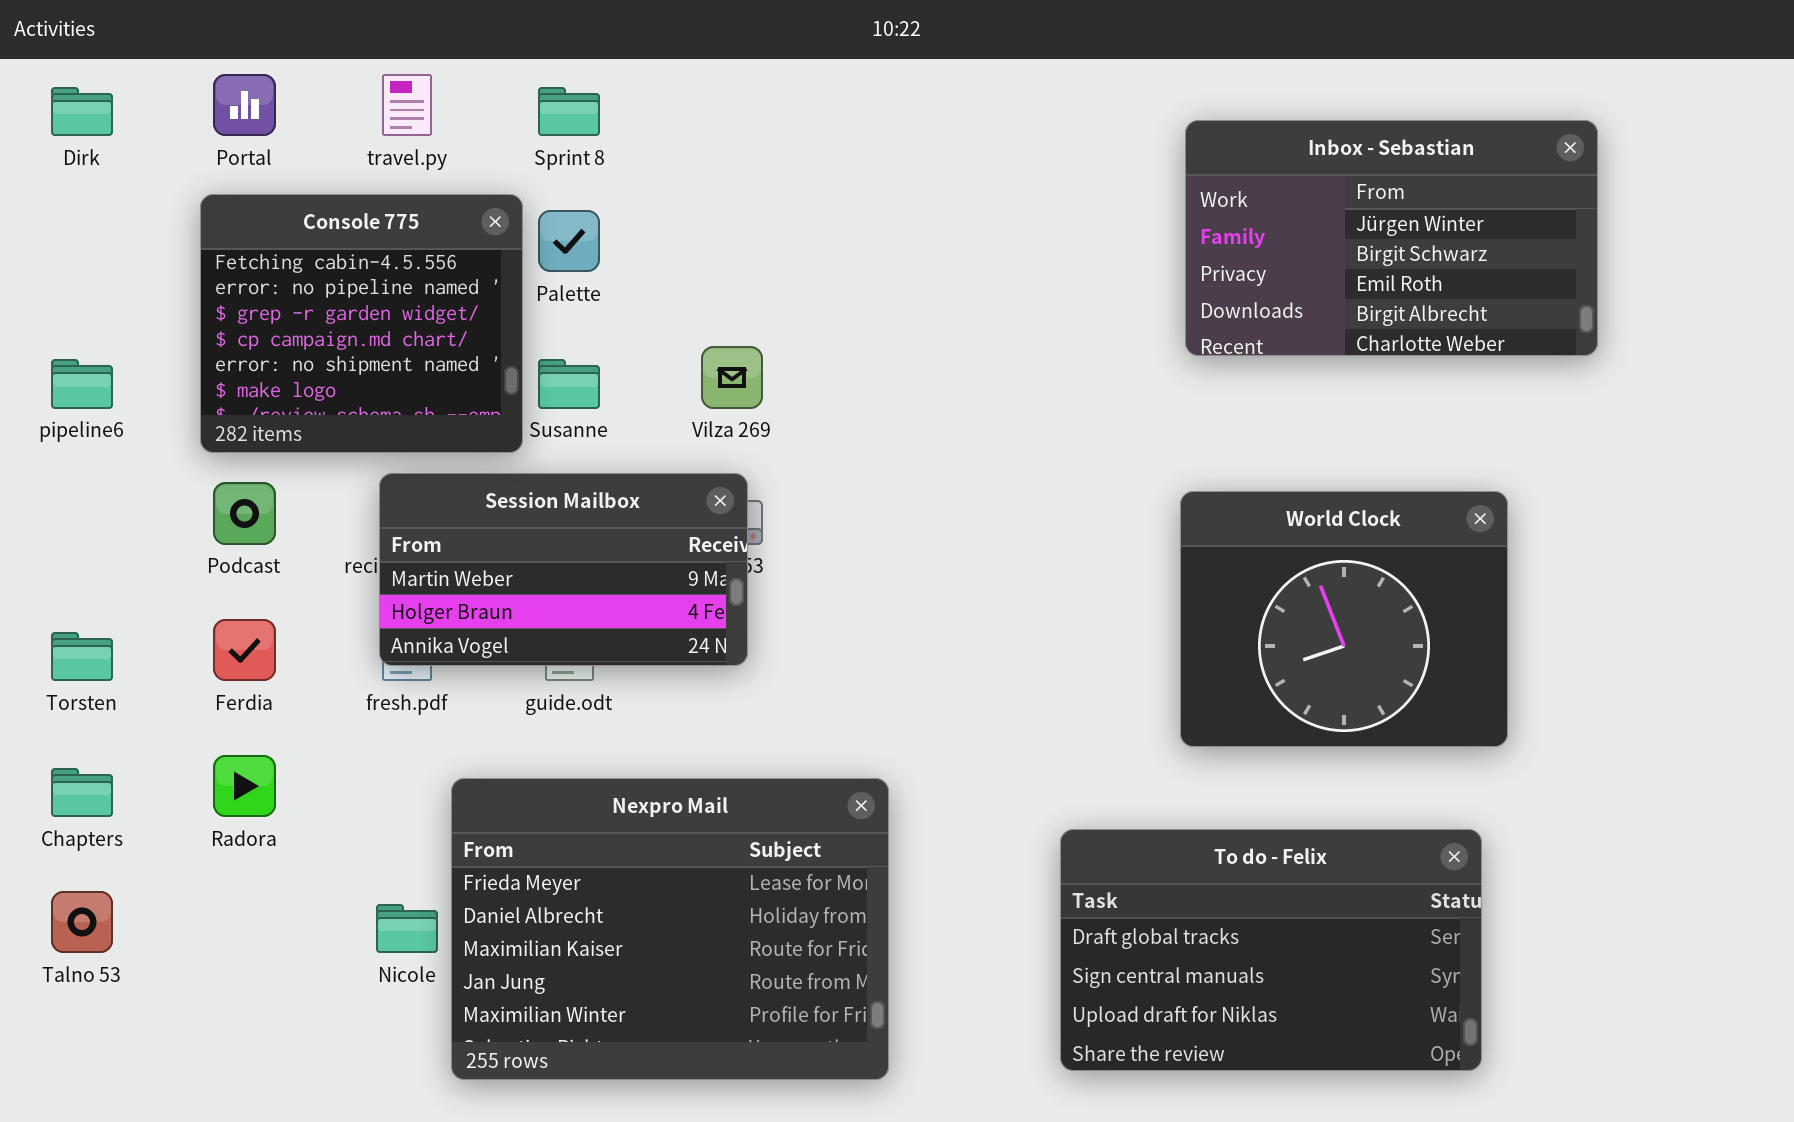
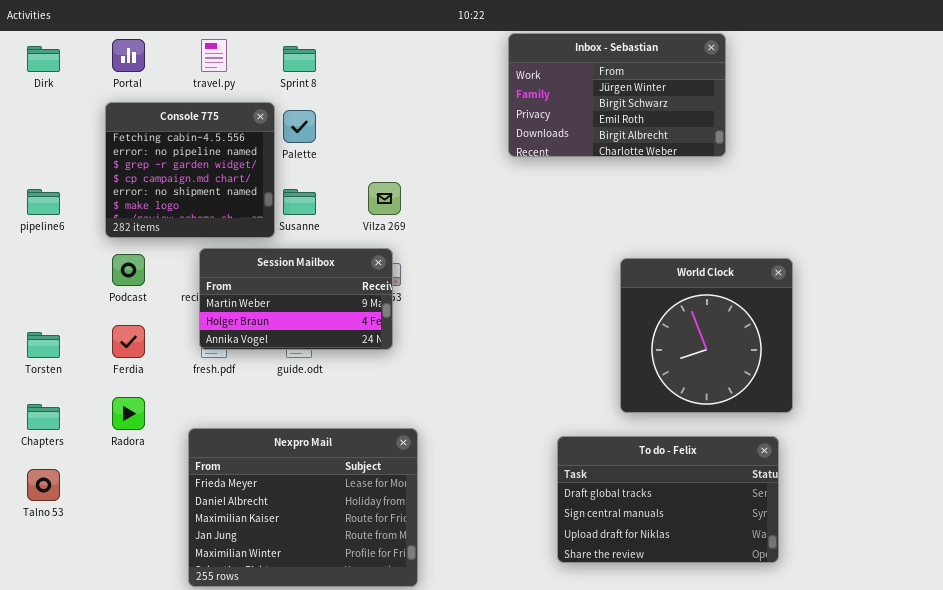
Inbox - Sebastian: [1185,120,1598,356] -> [508,33,726,157], moved
World Clock: [1180,491,1508,747] -> [620,258,793,413], resized
Nexpro Mail: [451,778,889,1080] -> [188,428,418,587], moved

